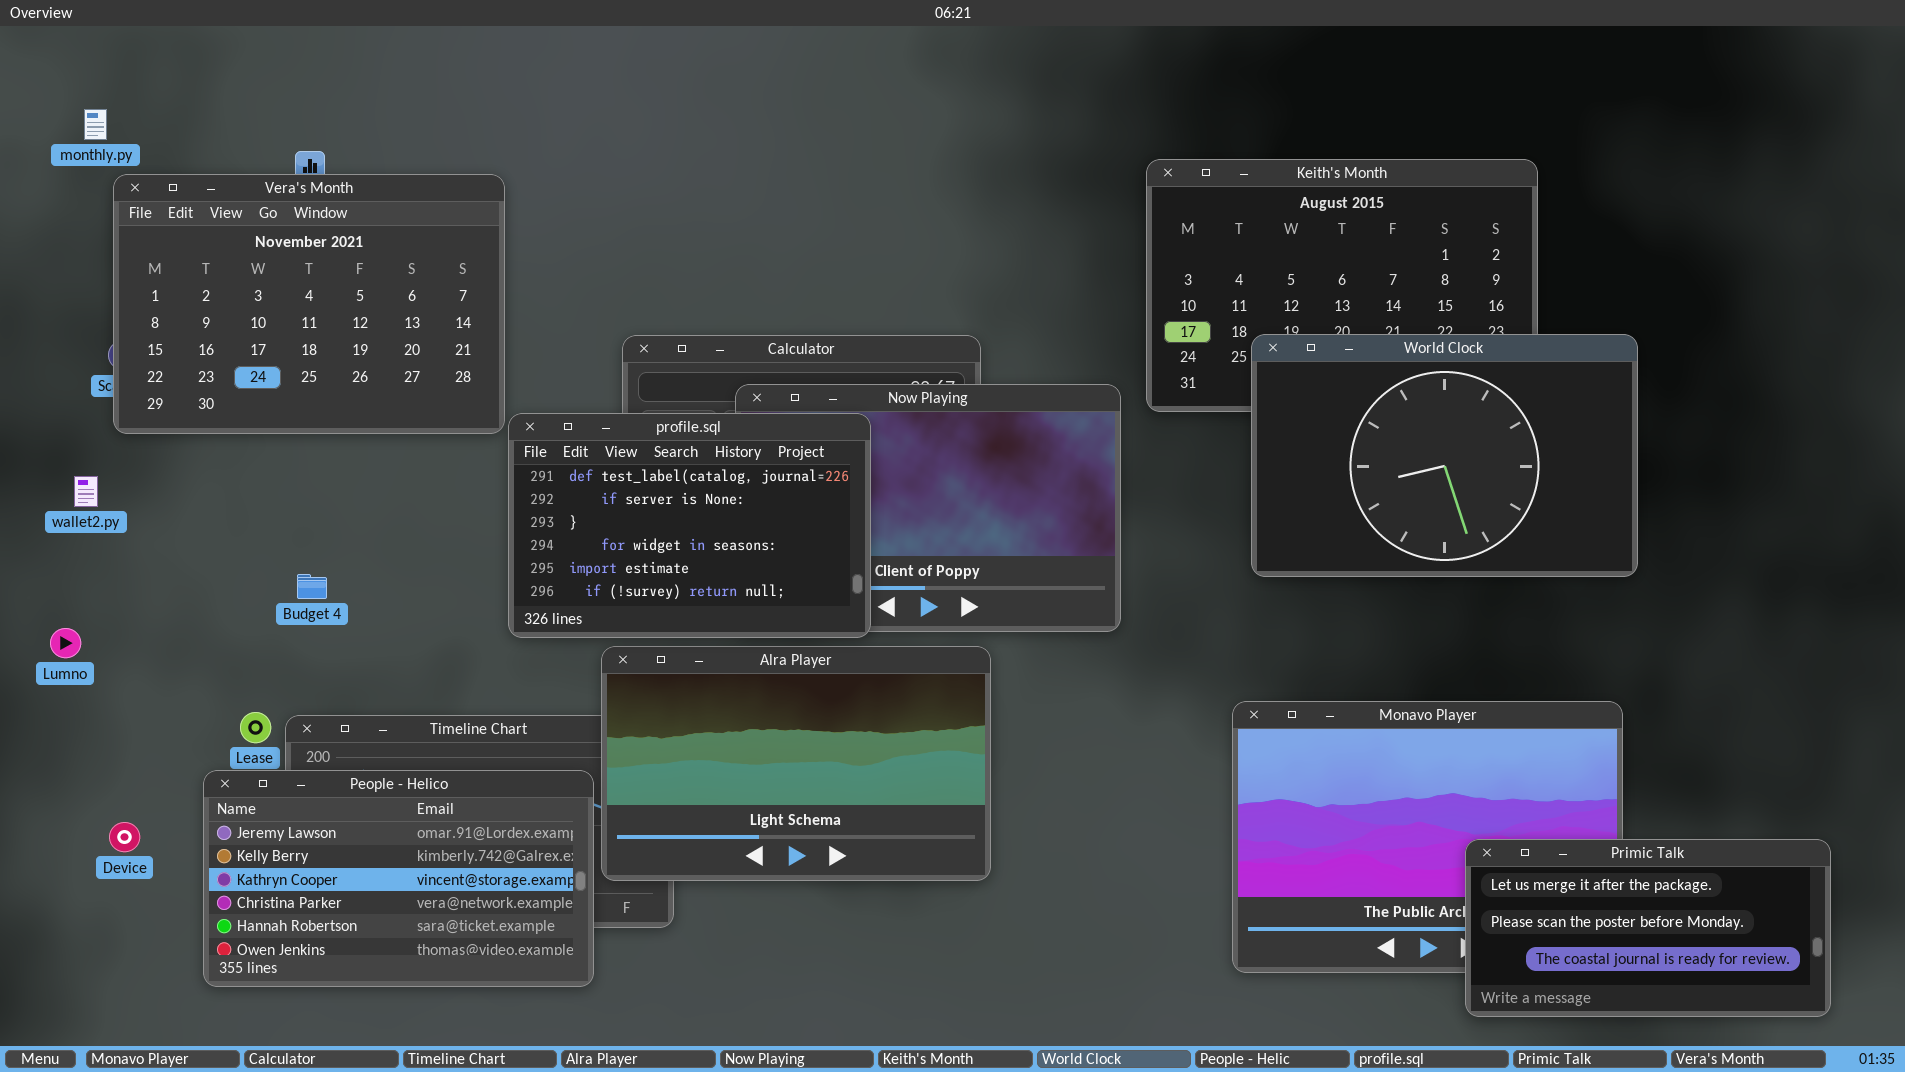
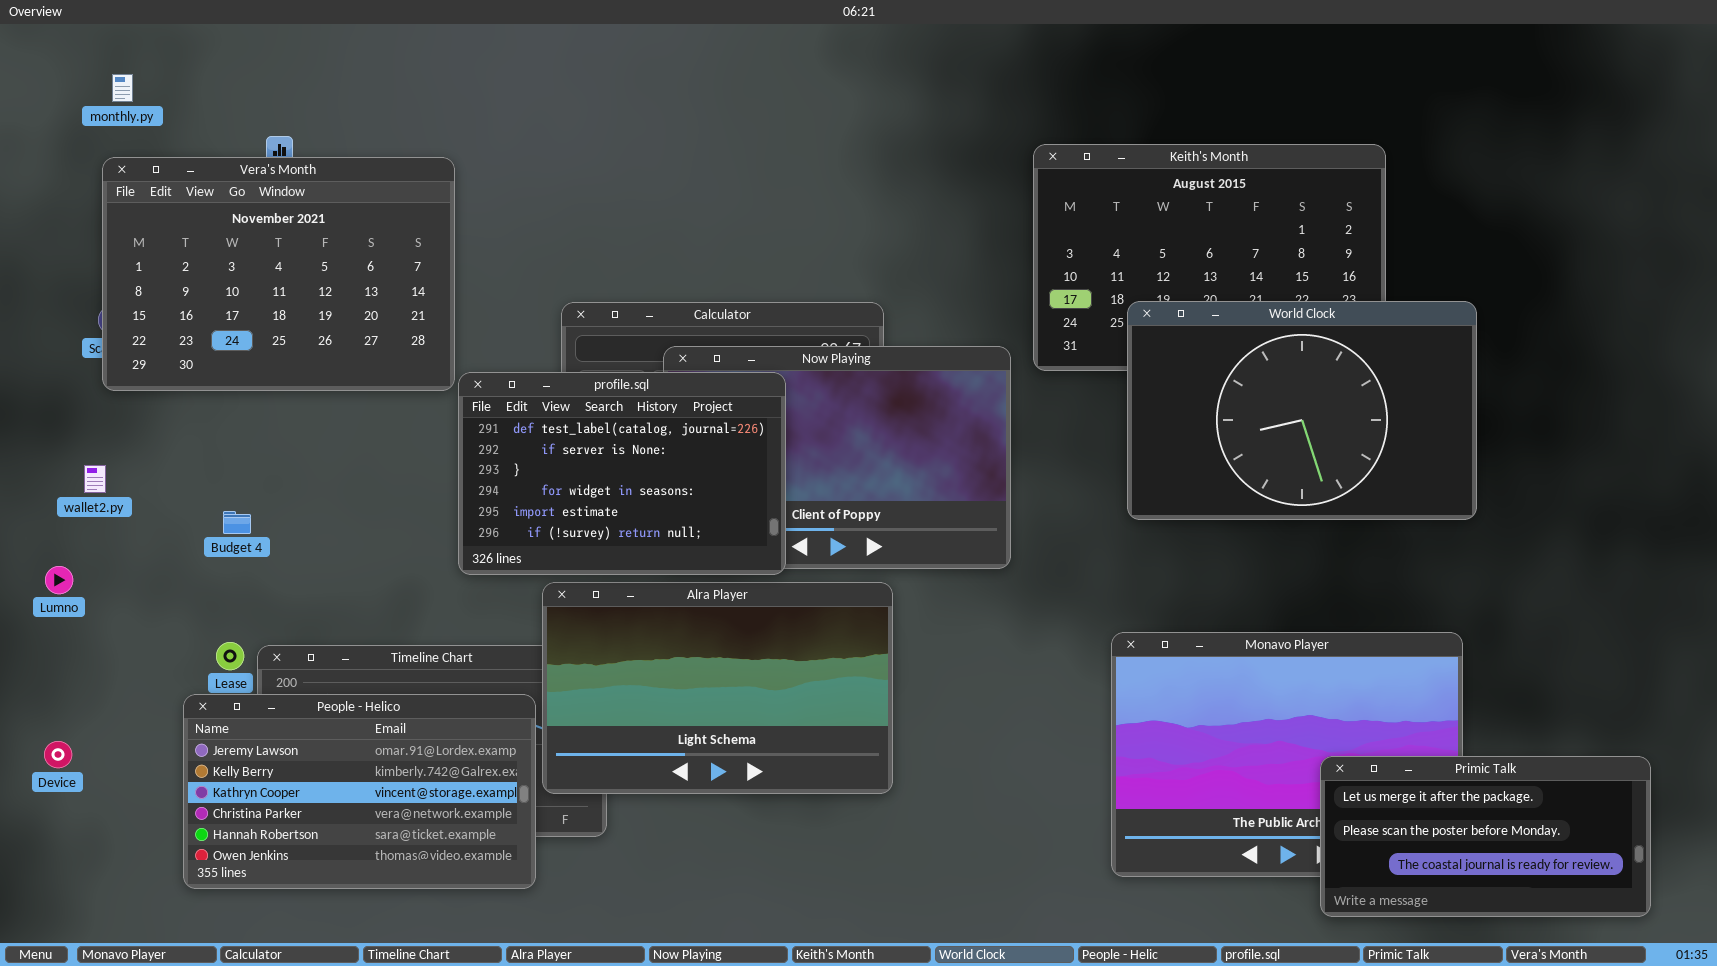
monthly.py: [84,109,107,140] -> [112,74,133,102], moved
wallet2.py: [74,476,98,507] -> [84,465,106,493], moved
Budget 4: [297,574,327,599] -> [223,511,251,534], moved
Device: [109,822,140,852] -> [44,741,72,768], moved

